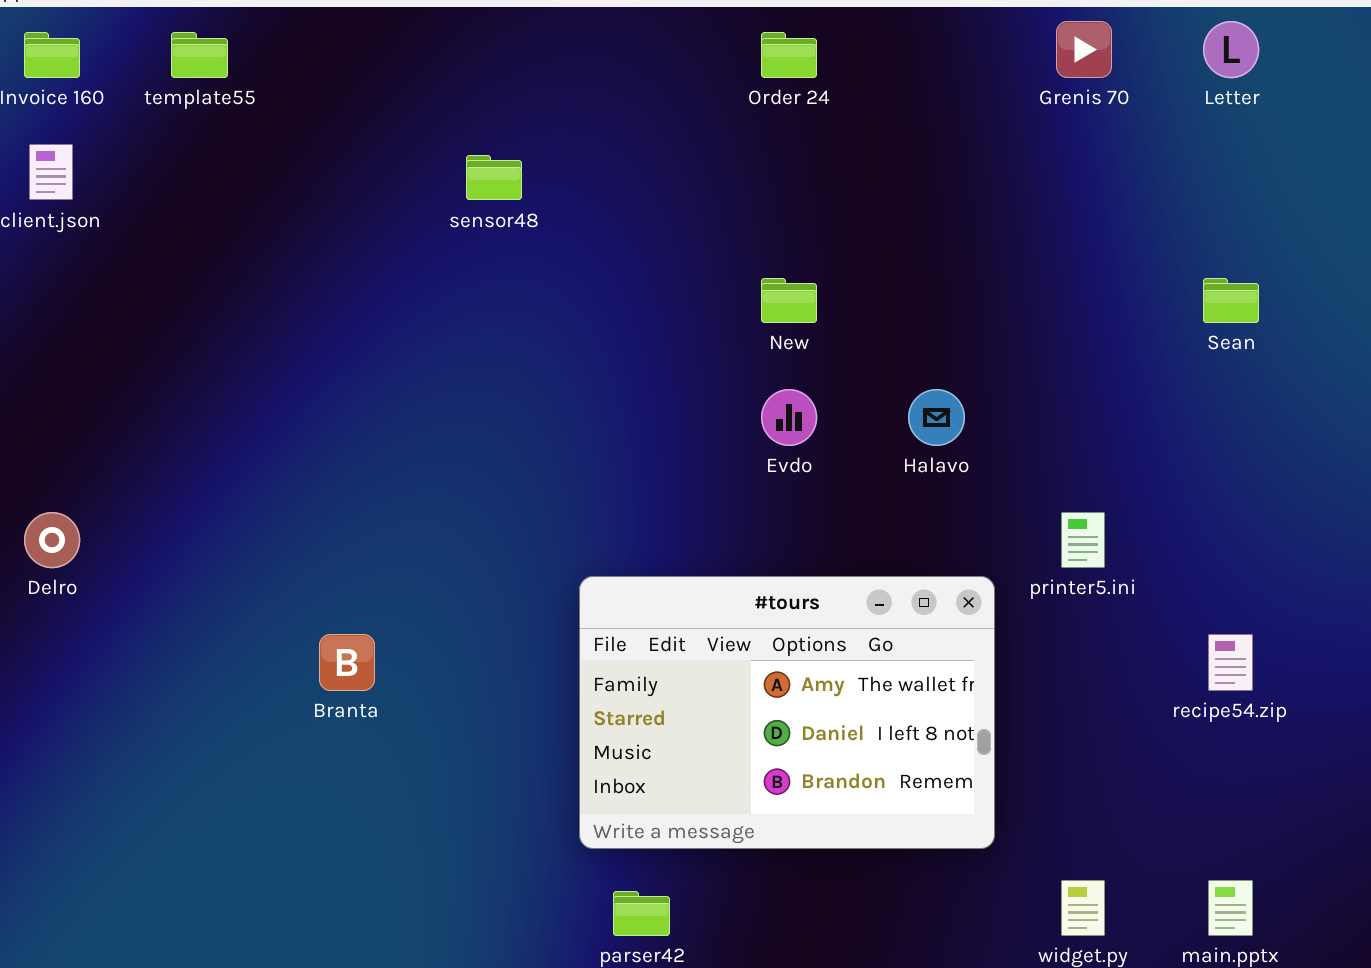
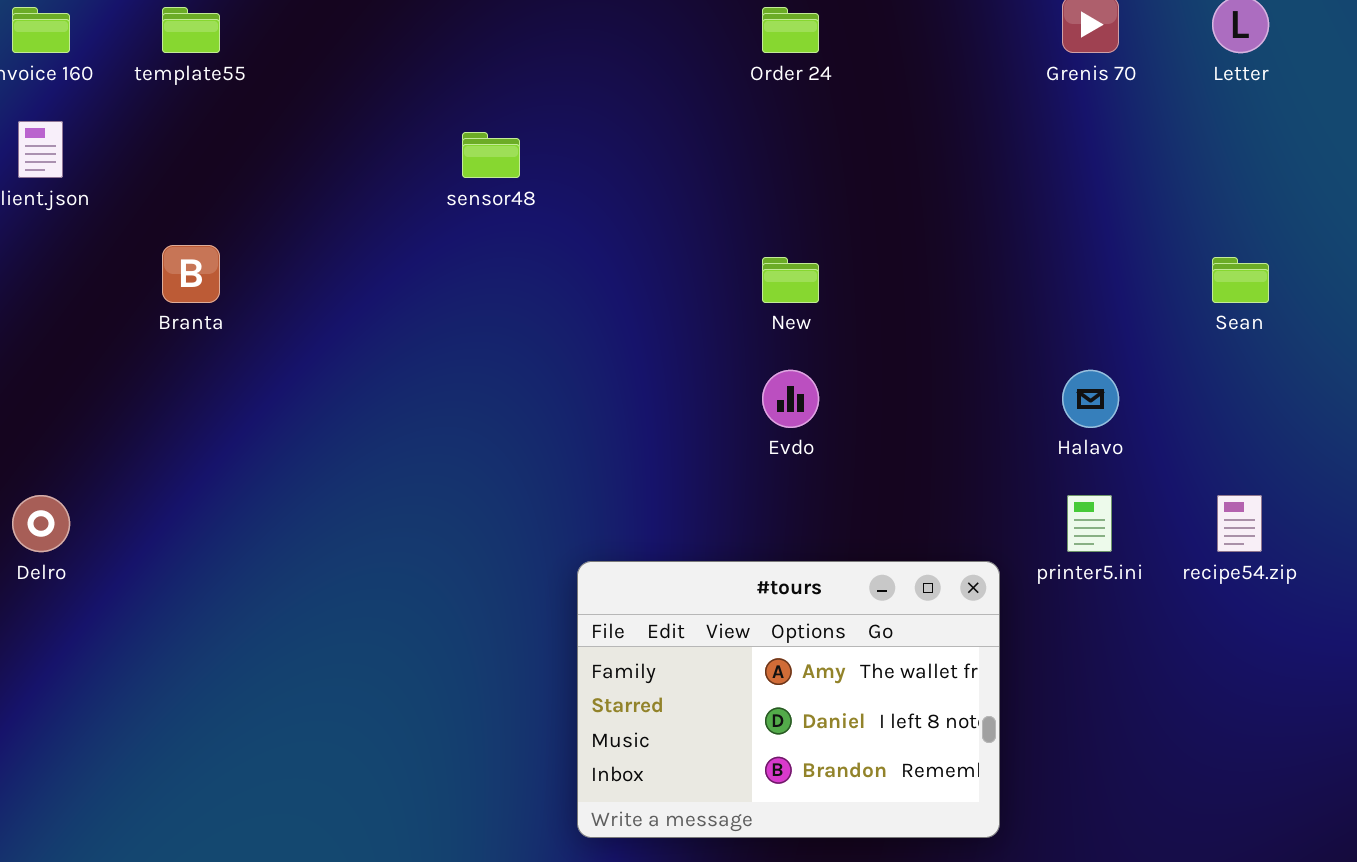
Halavo: [908,389,965,446] -> [1062,370,1119,428], moved
Branta: [319,634,375,691] -> [162,245,220,303], moved
recipe54.zip: [1208,634,1253,691] -> [1217,495,1262,552], moved

